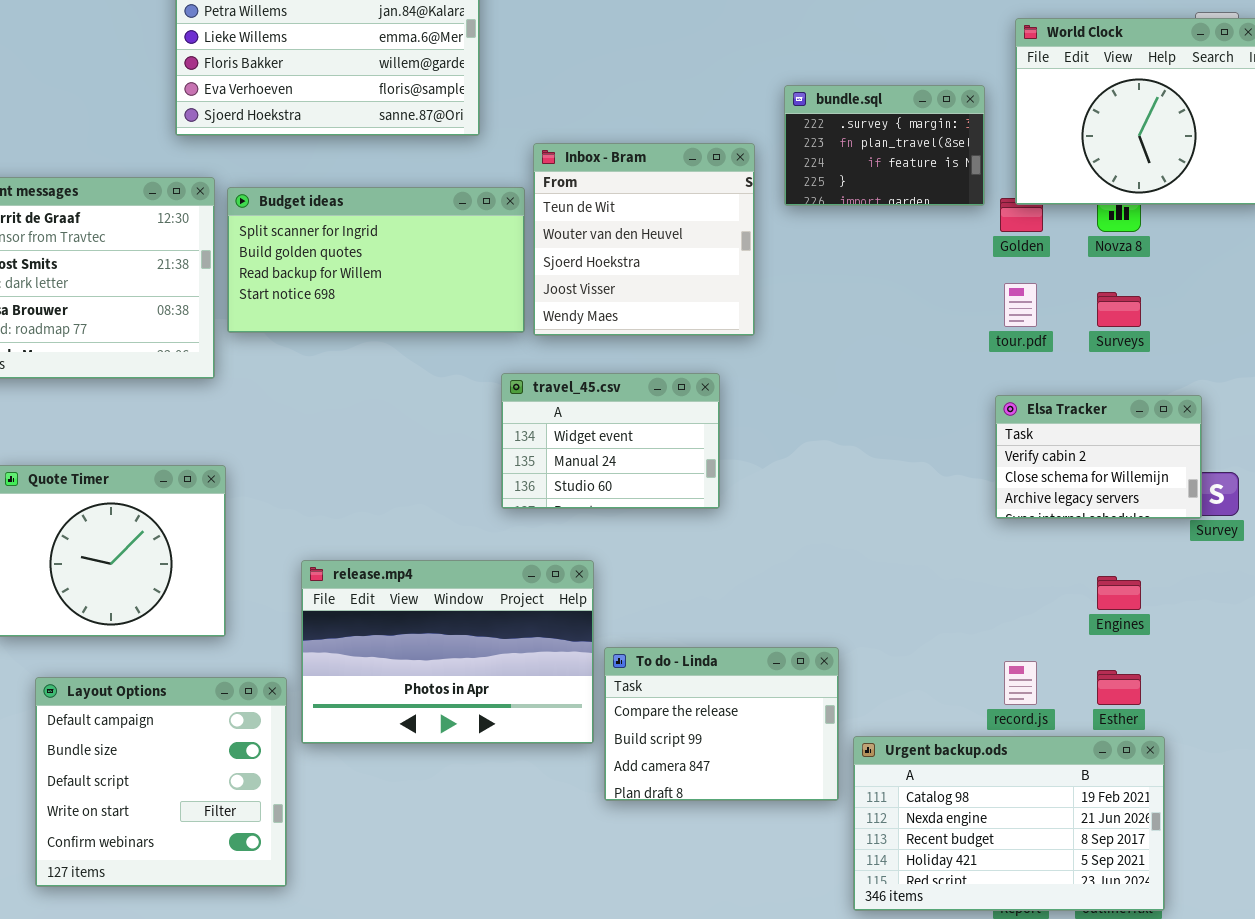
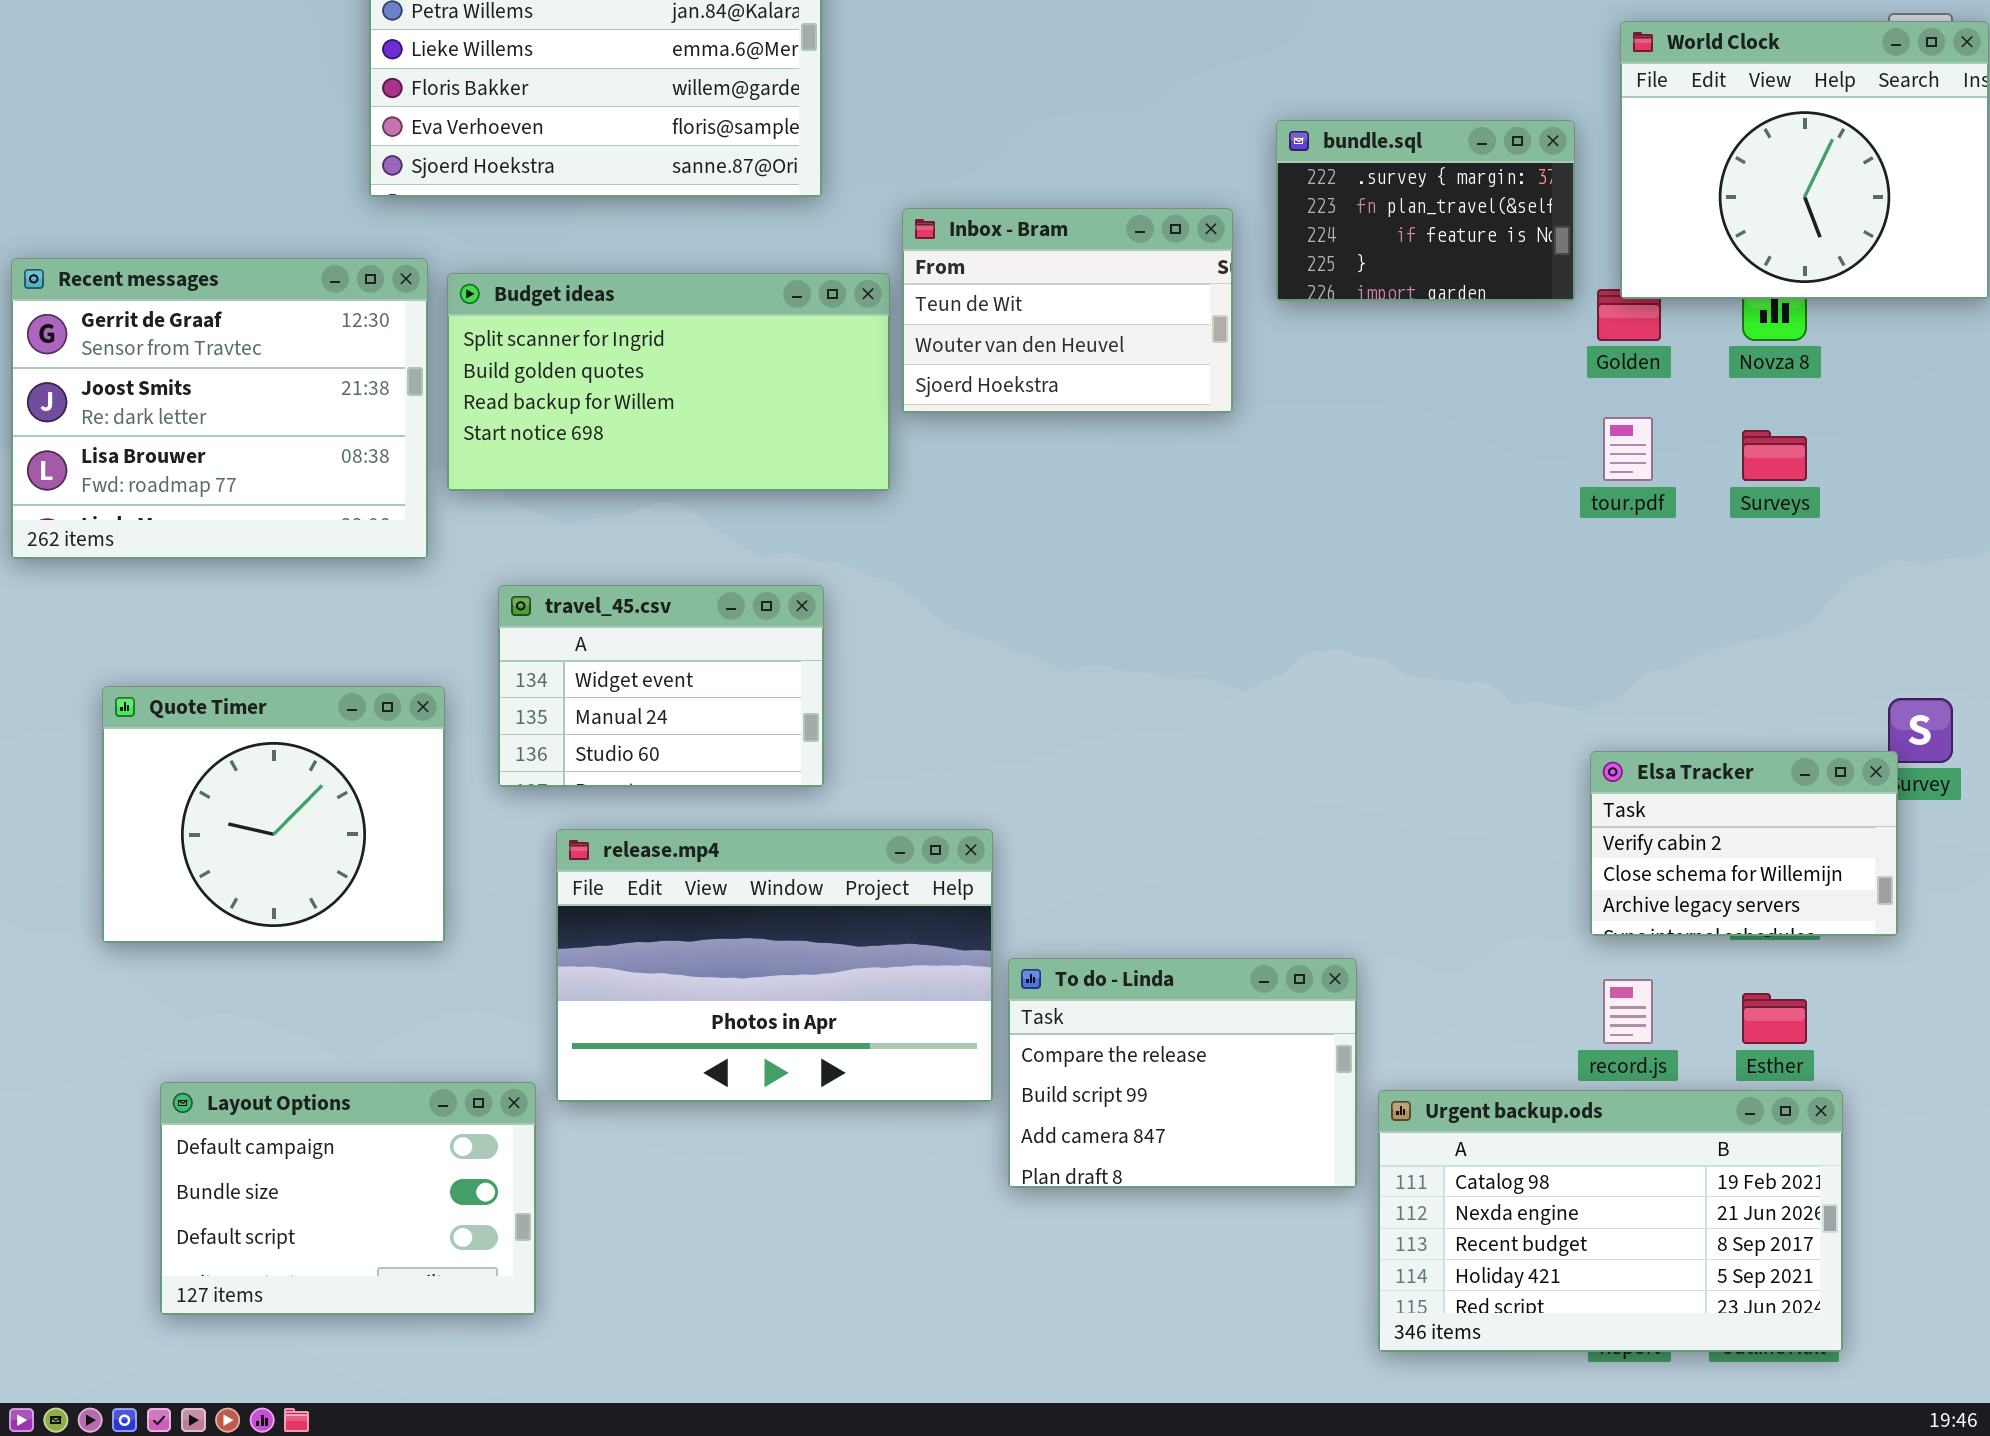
Inbox - Bram: [533,143,755,336] -> [902,208,1233,413], resized
travel_45.csv: [501,373,720,509] -> [498,585,824,787], moved
Elsa Tracker: [995,395,1202,519] -> [1590,751,1898,936], moved
Layout Options: [35,677,287,887] -> [160,1082,536,1315], resized

